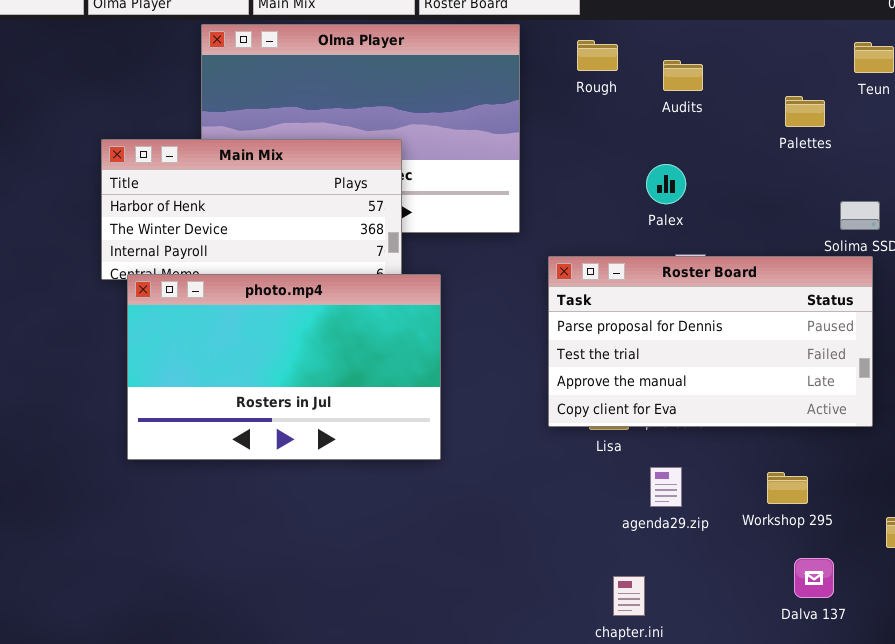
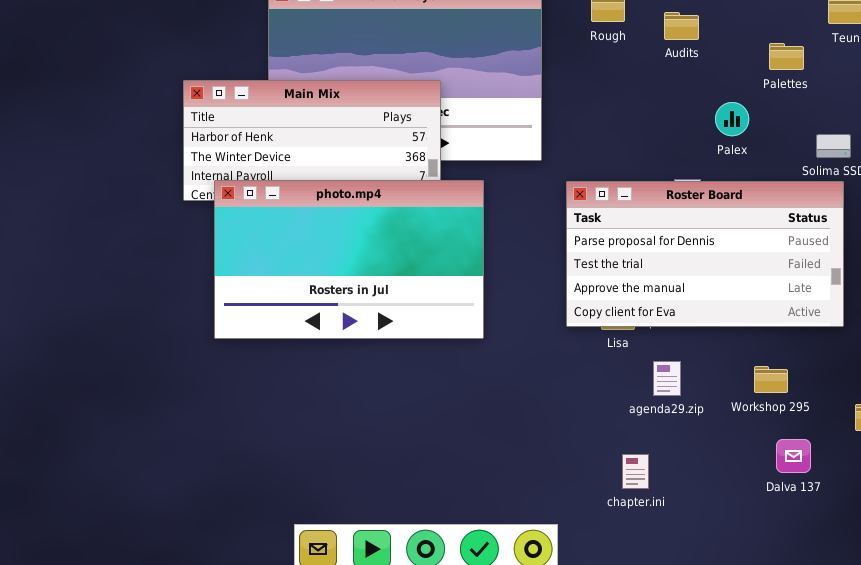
Palex: [646,164,686,204] -> [715,102,749,136], moved
photo.mp4: [127,274,441,460] -> [214,180,484,339], moved

